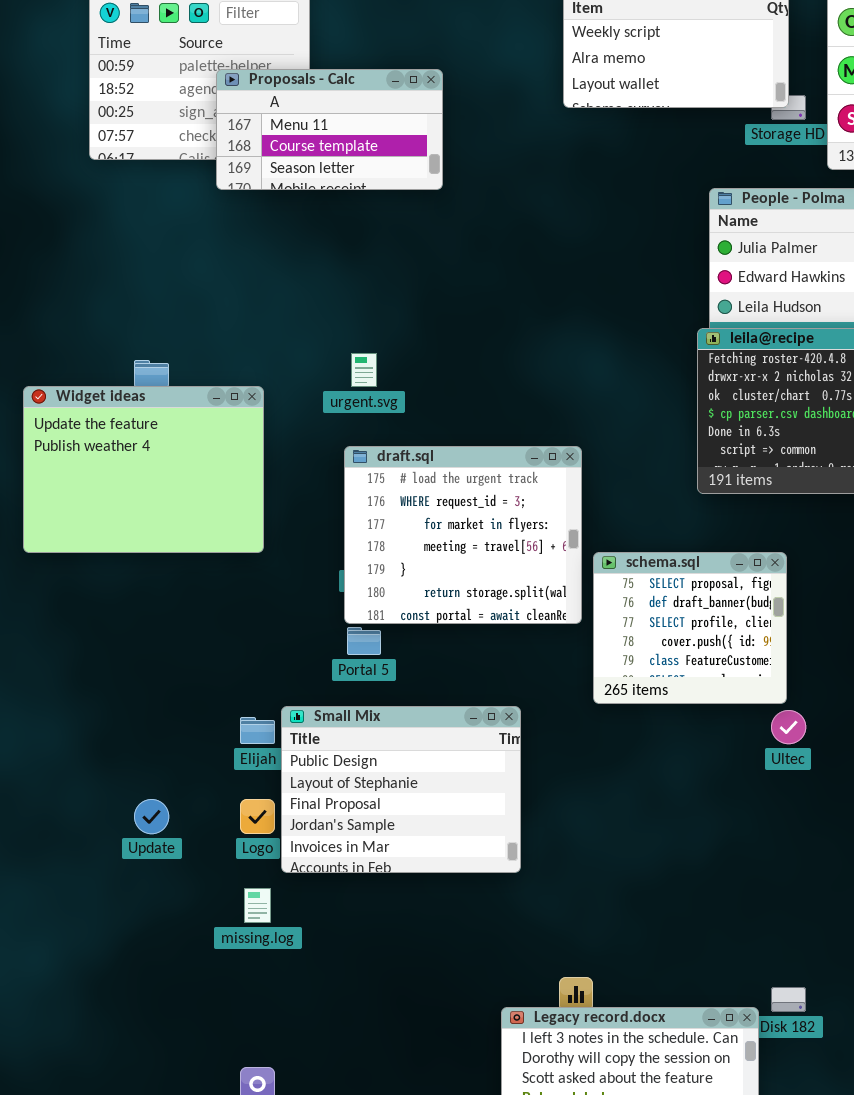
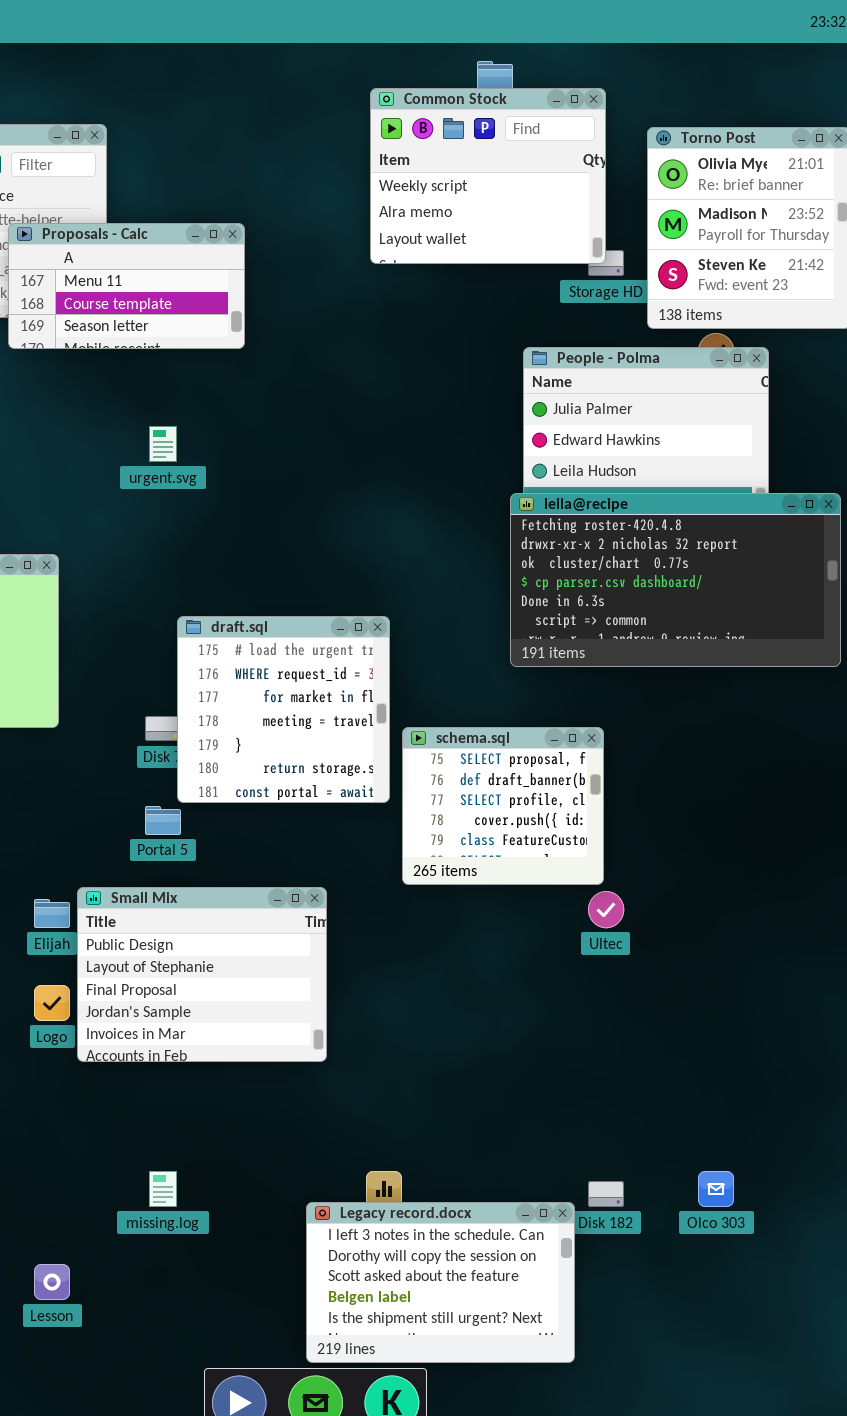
urgent.svg: [351,353,377,387] -> [149,426,177,462], moved
draft.sql: [344,446,582,624] -> [177,616,390,803], resized
missing.log: [244,888,271,923] -> [149,1171,177,1207], moved

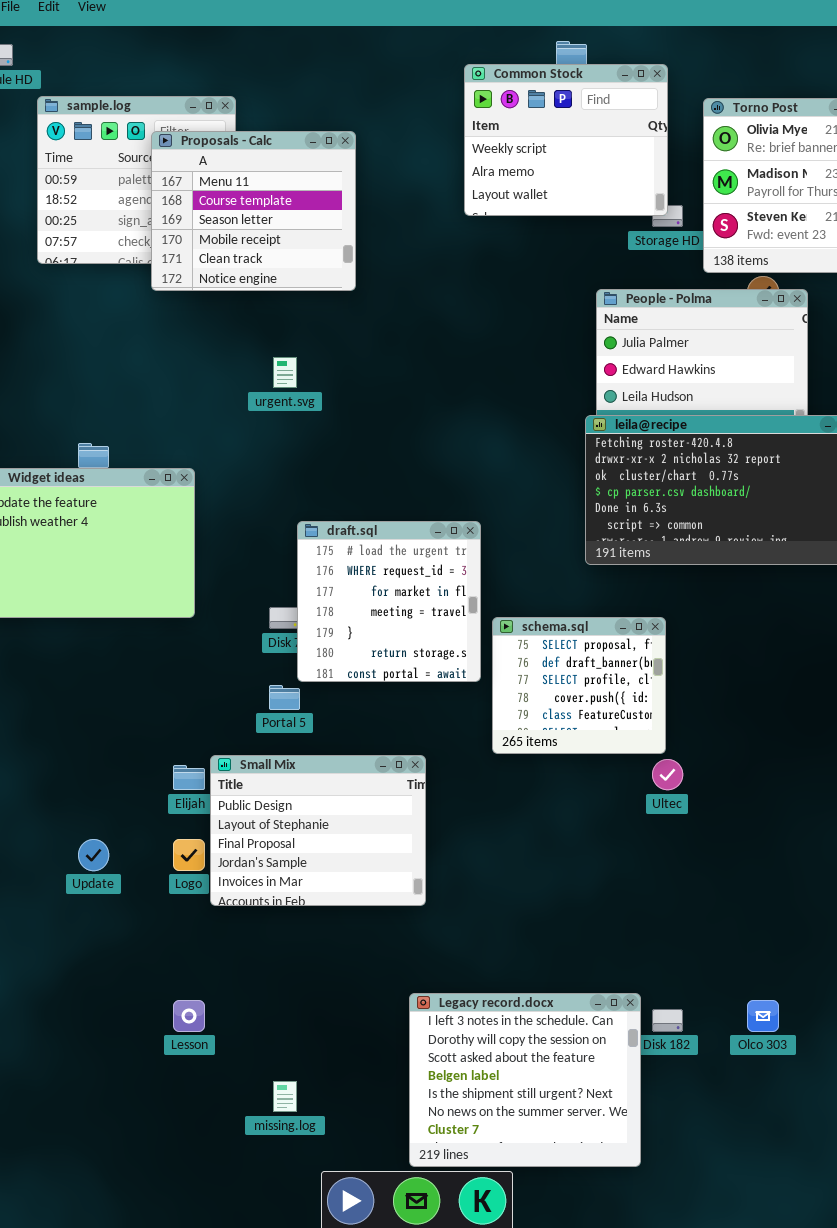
Proposals - Calc: [8,223,245,349] -> [151,131,356,291], resized
missing.log: [149,1171,177,1207] -> [273,1081,297,1112], moved
Legacy record.docx: [306,1202,575,1363] -> [409,993,641,1167], resized
Lesson: [34,1264,70,1300] -> [173,1000,205,1032], moved

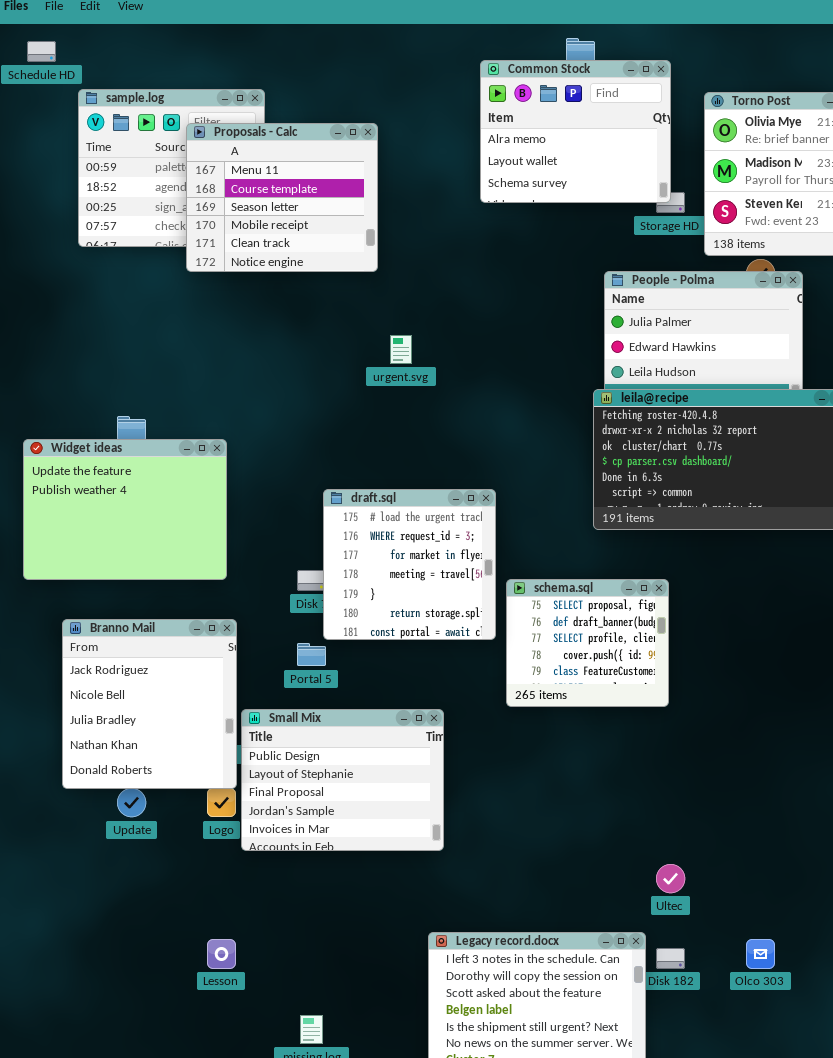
Common Stock: [464,64,668,216] -> [480,60,671,203], scrolled down 1 row
urgent.svg: [273,357,297,388] -> [390,335,412,364], moved
Branno Mail: none -> [62,619,237,789], opened
Ultec: [652,759,683,790] -> [656,864,685,893], moved

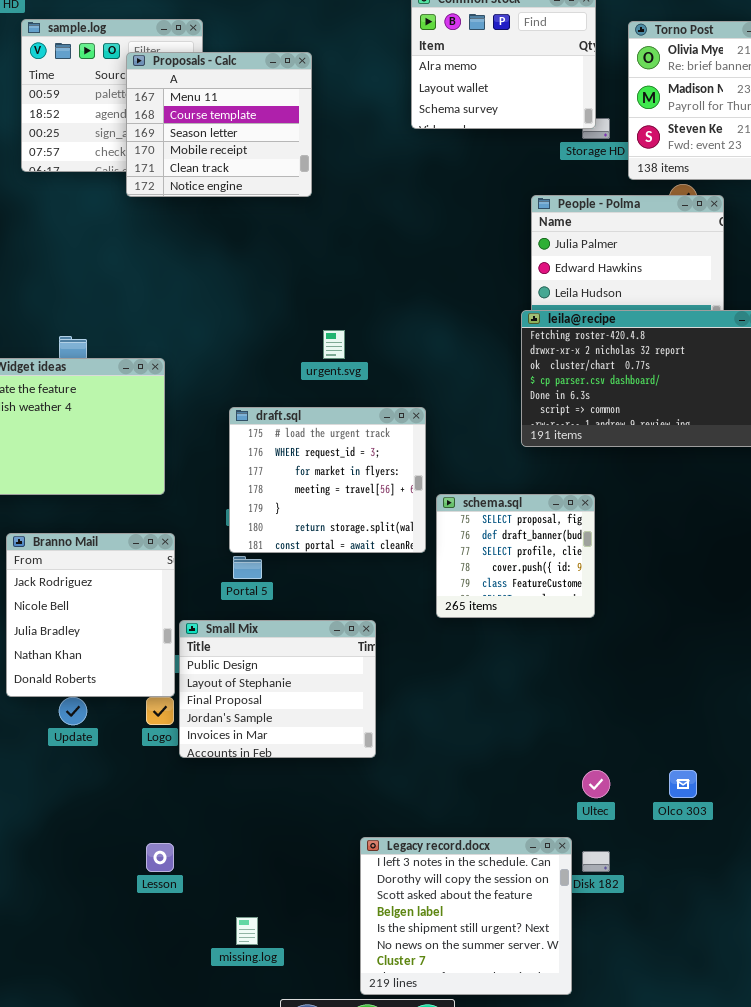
urgent.svg: [390,335,412,364] -> [323,330,345,359], moved
draft.sql: [323,489,496,640] -> [229,407,426,553], resized
Olco 303: [746,939,775,969] -> [669,770,697,798], moved

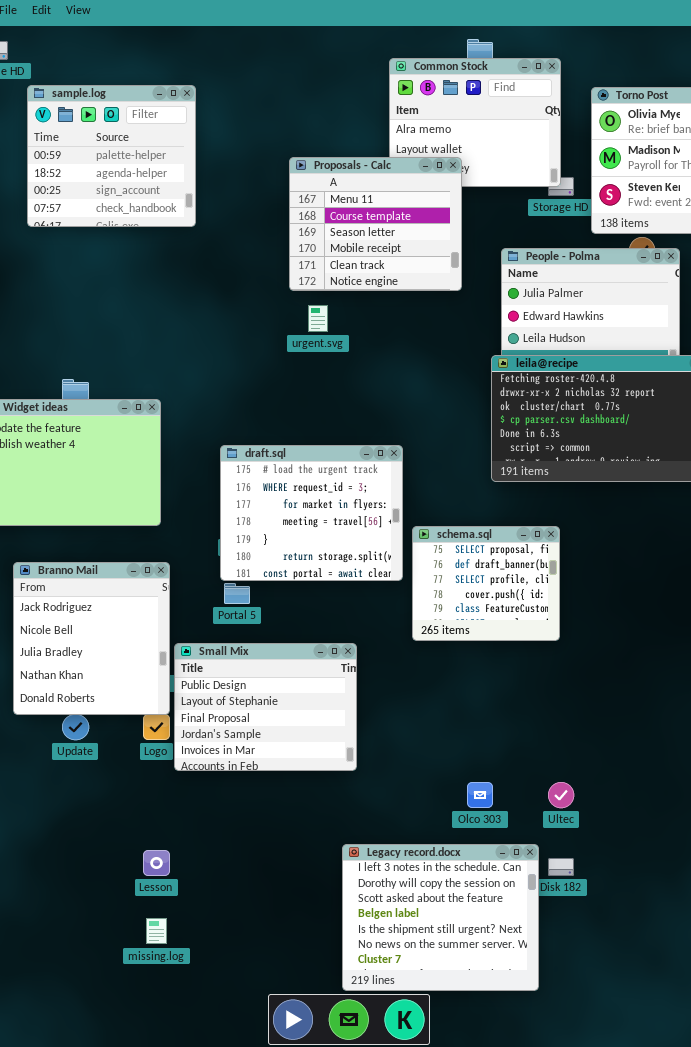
Proposals - Calc: [126,52,312,197] -> [289,157,462,291], moved
urgent.svg: [323,330,345,359] -> [308,305,328,332], moved
Olco 303: [669,770,697,798] -> [467,782,493,808], moved
missing.log: [236,917,258,945] -> [146,918,167,944], moved

